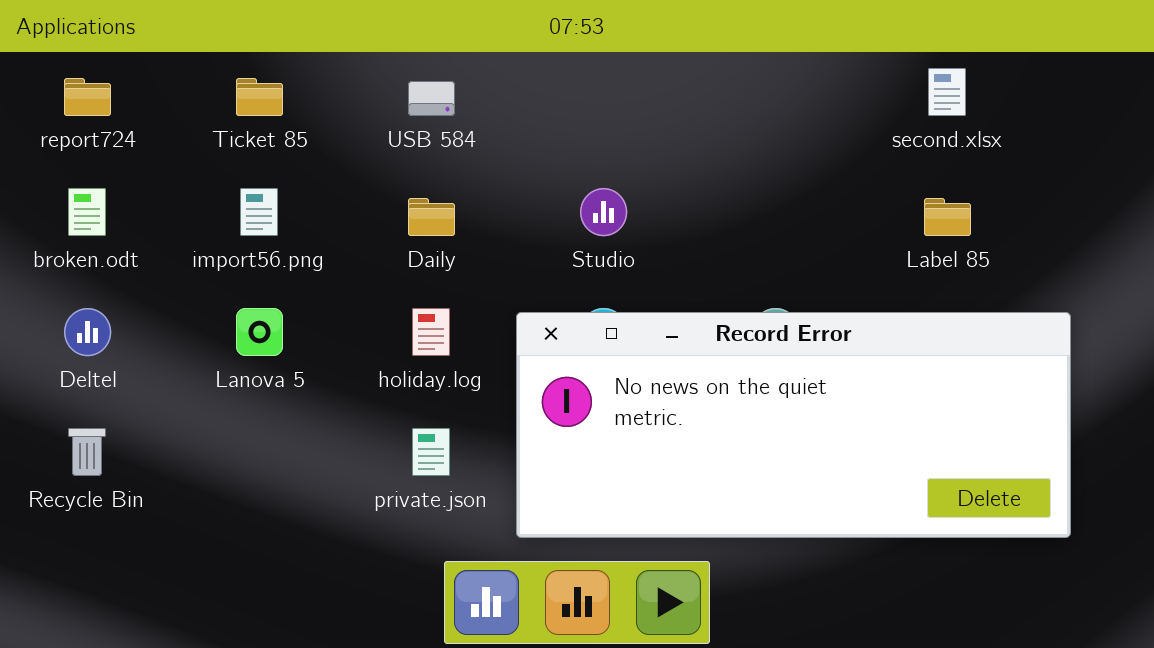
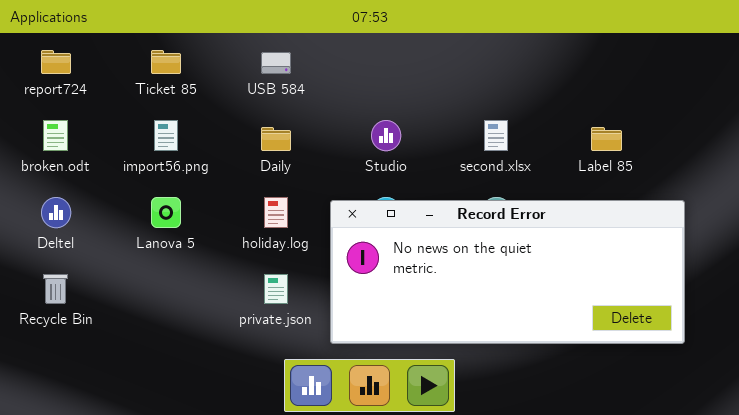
second.xlsx: [928,68,966,116] -> [484,120,508,151], moved

